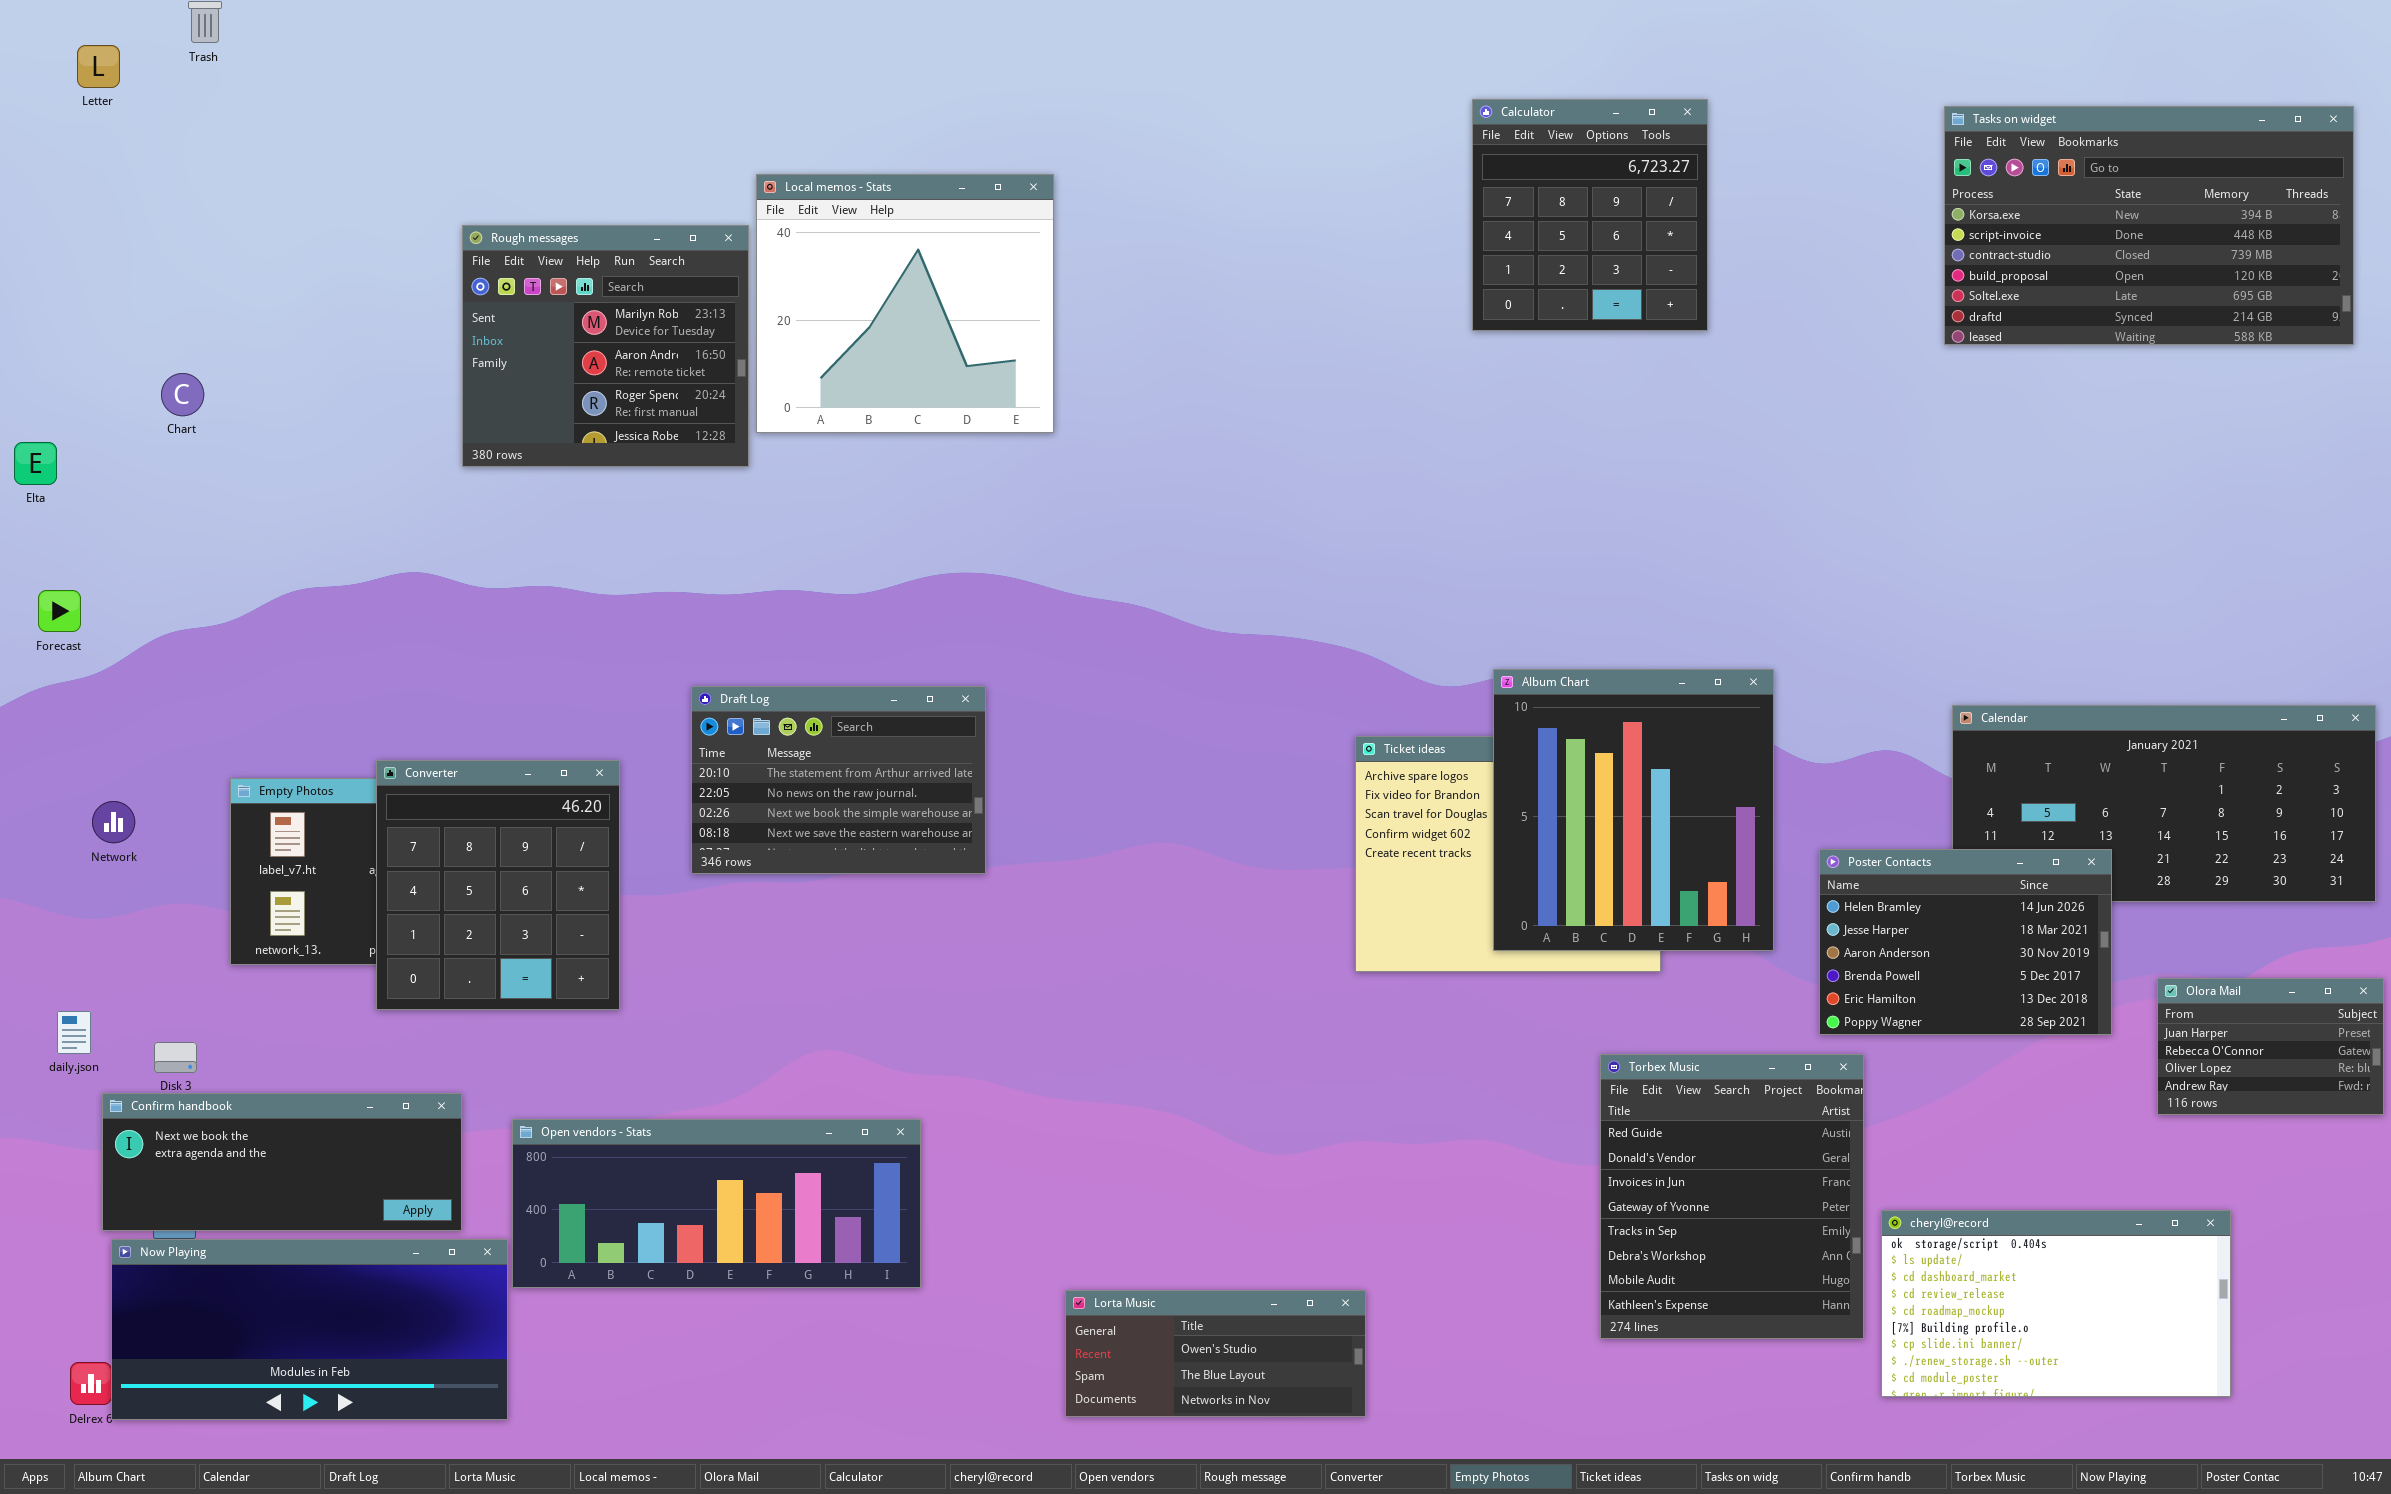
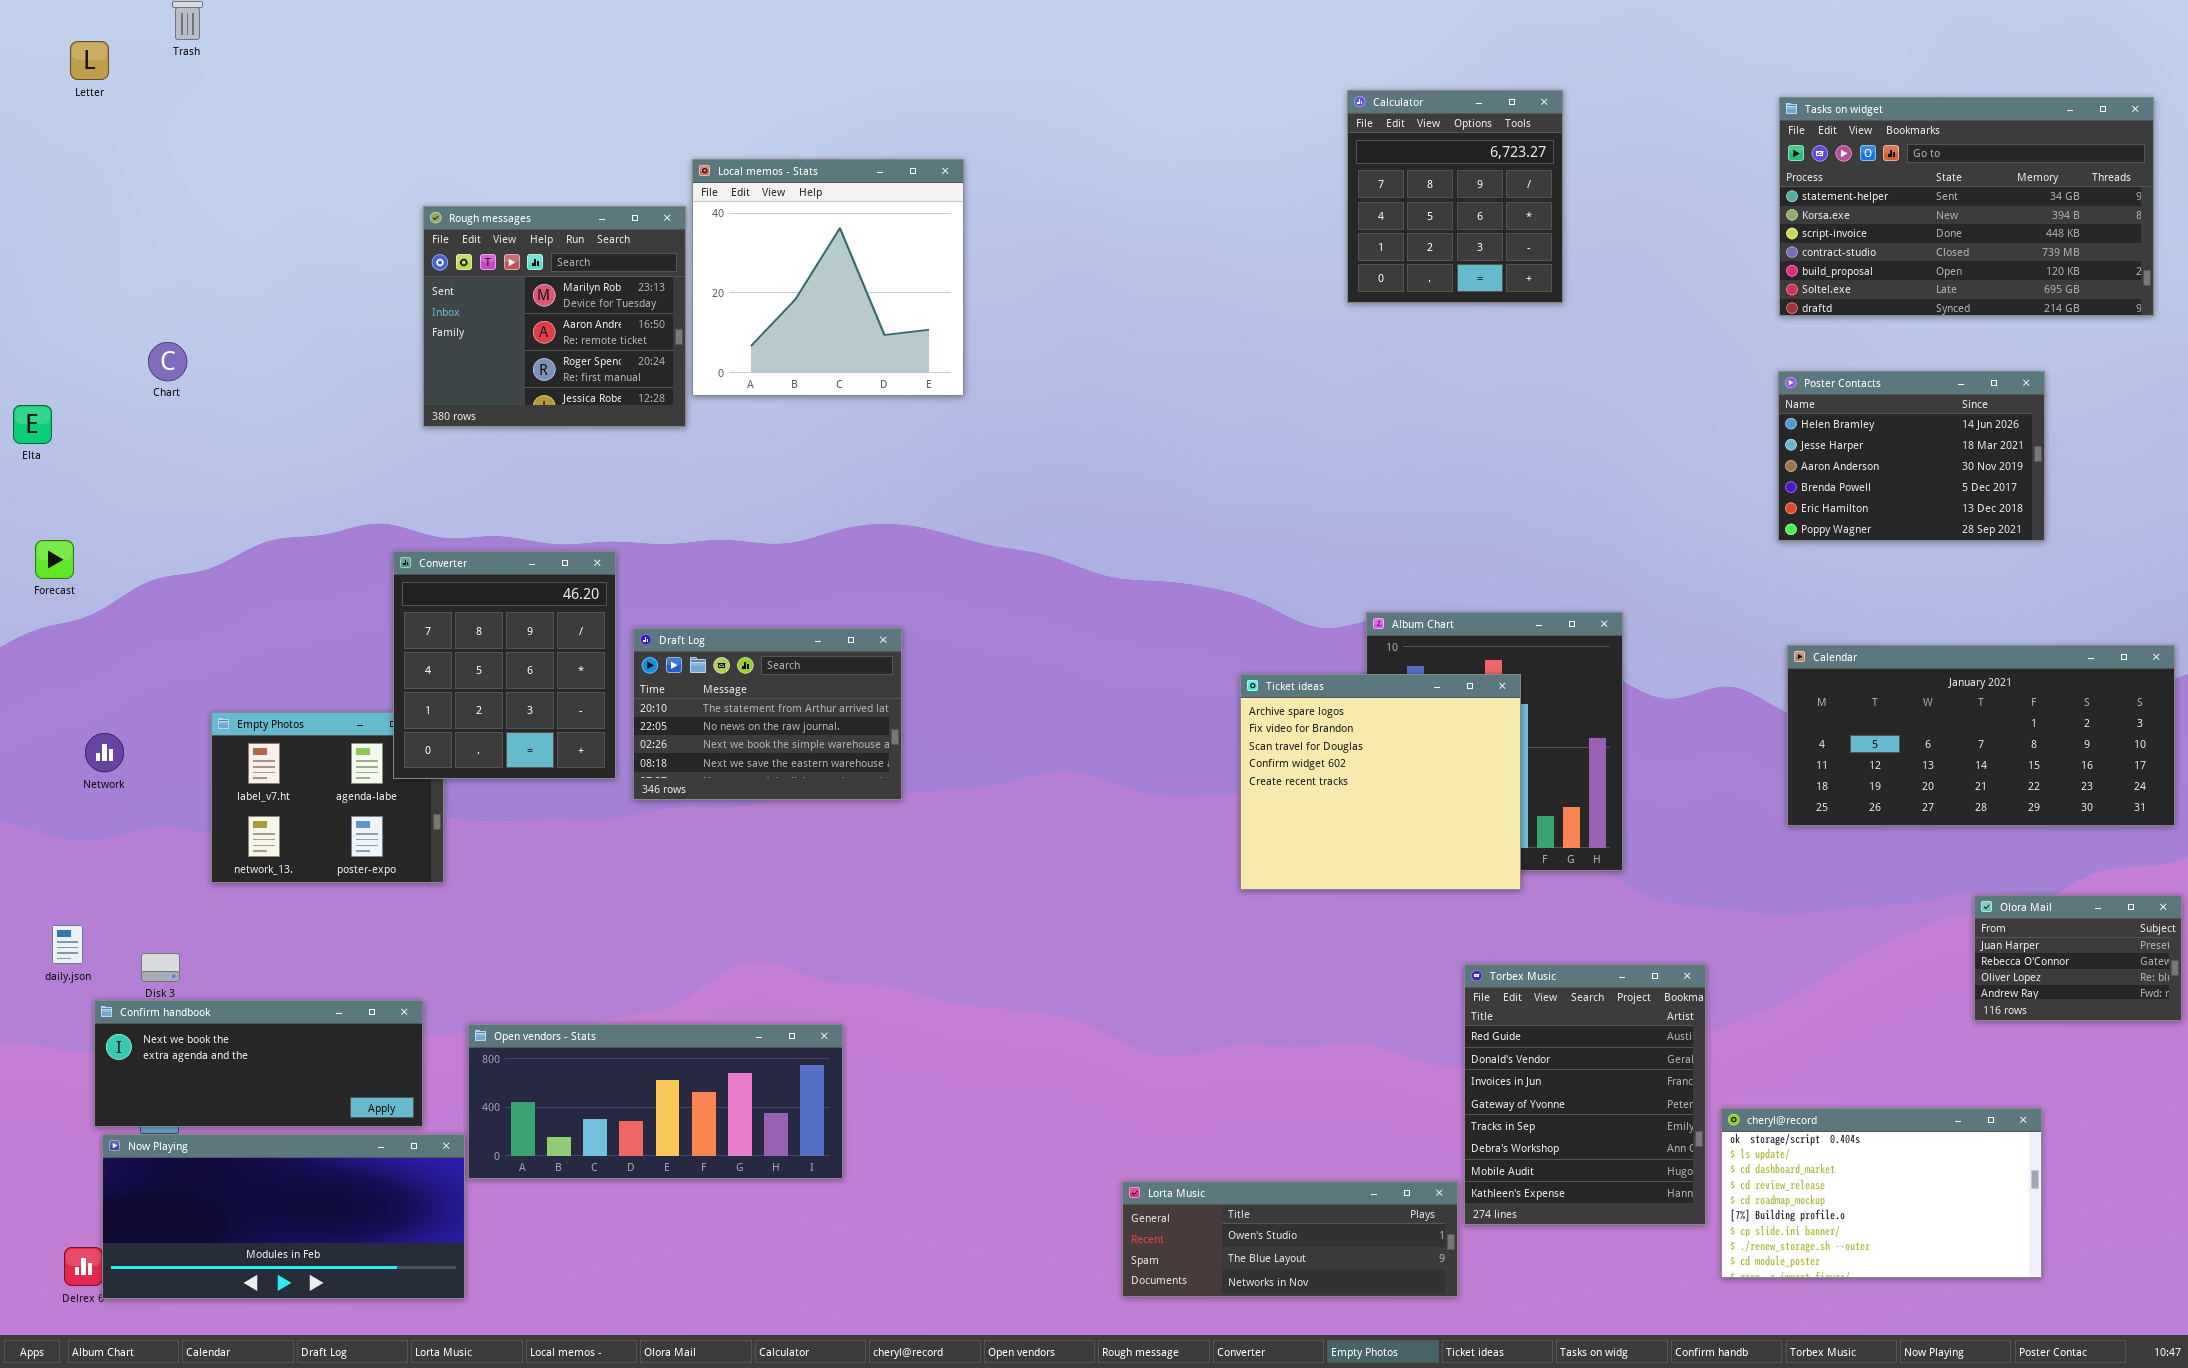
Tasks on widget: [1944,106,2354,345] -> [1779,97,2154,316], scrolled up 1 row
Ticket ideas: [1355,736,1661,972] -> [1240,674,1521,890], raised
Converter: [376,760,620,1010] -> [393,551,616,779], moved
Poster Contacts: [1819,849,2112,1035] -> [1778,371,2045,541], moved
Lorta Music: [1065,1290,1366,1417] -> [1122,1181,1458,1297], moved, resized

